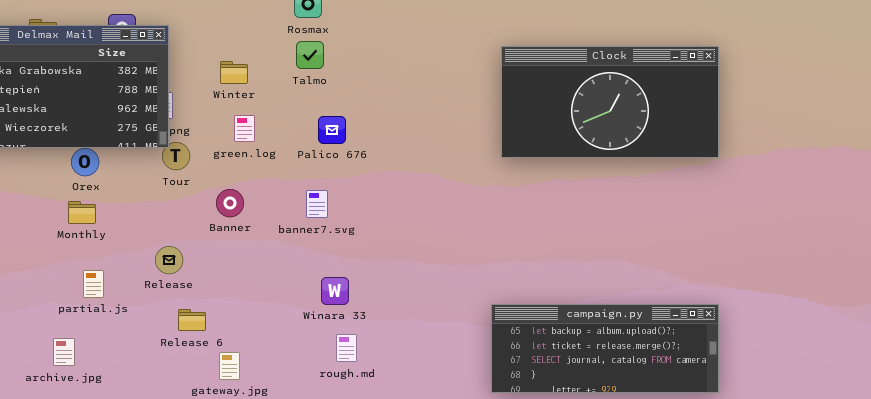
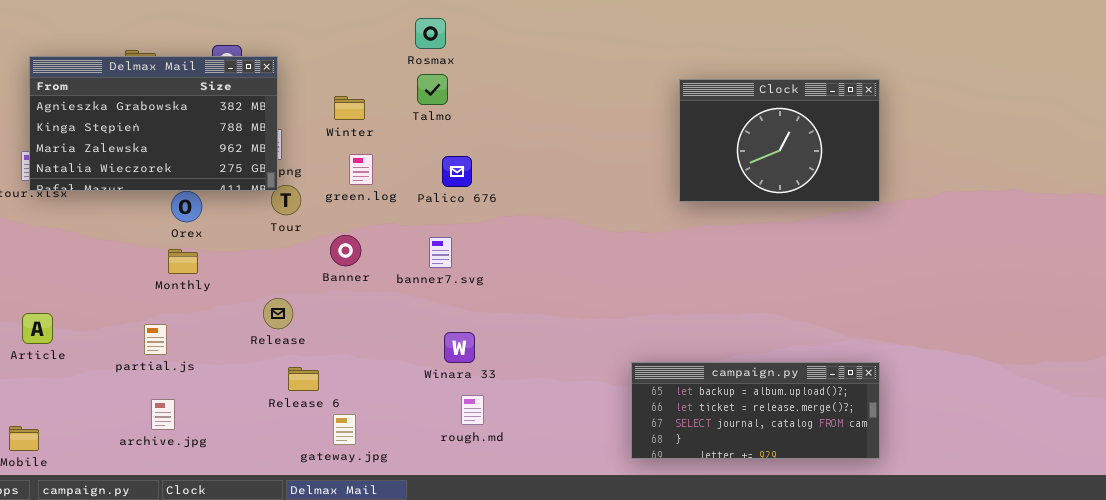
Clock: [501,46,719,158] -> [679,79,880,202], resized
partial.js: [83,270,104,298] -> [144,324,167,355], moved

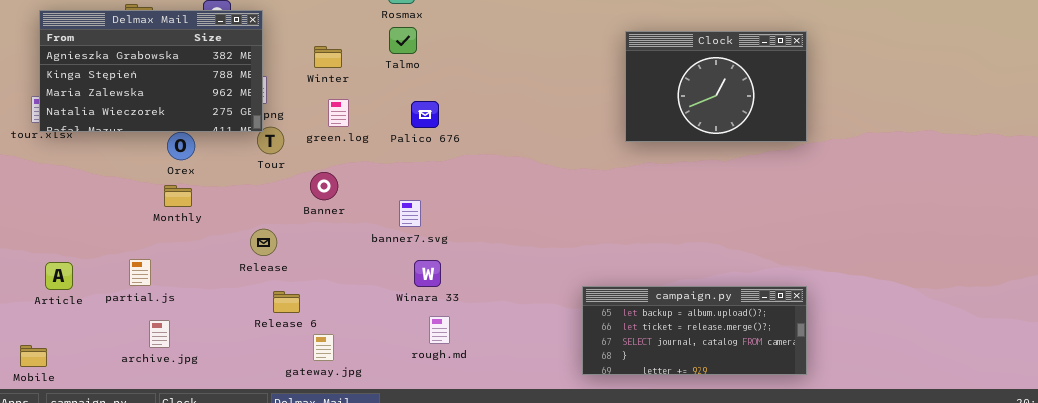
banner7.svg: [429,237,452,268] -> [399,200,421,227], moved
Article: [22,313,53,344] -> [45,262,73,290], moved
partial.js: [144,324,167,355] -> [129,259,151,286], moved

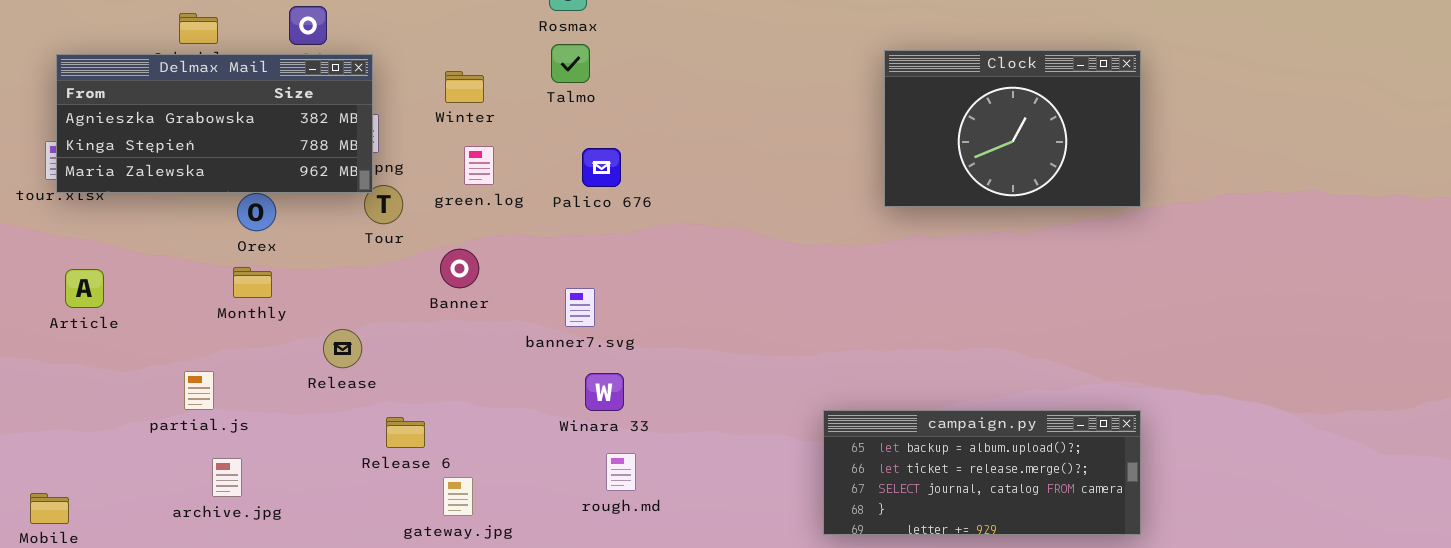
Delmax Mail: [39,10,263,132] -> [56,54,373,193], resized
Release: [250,229,277,256] -> [323,329,362,368], moved
Article: [45,262,73,290] -> [65,269,104,308], moved

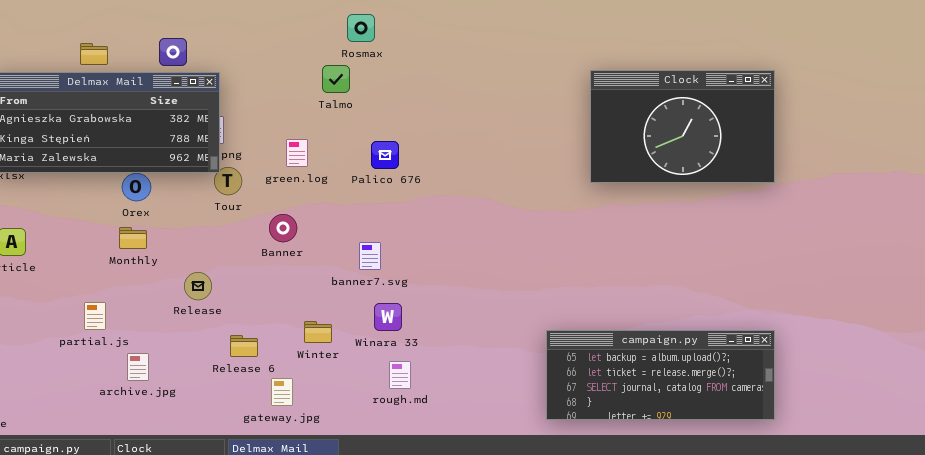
Talmo: [551,44,590,83] -> [322,65,350,93], moved
Winter: [445,71,484,103] -> [304,321,332,343], moved
archive.jpg: [212,458,242,497] -> [127,353,149,381], moved

